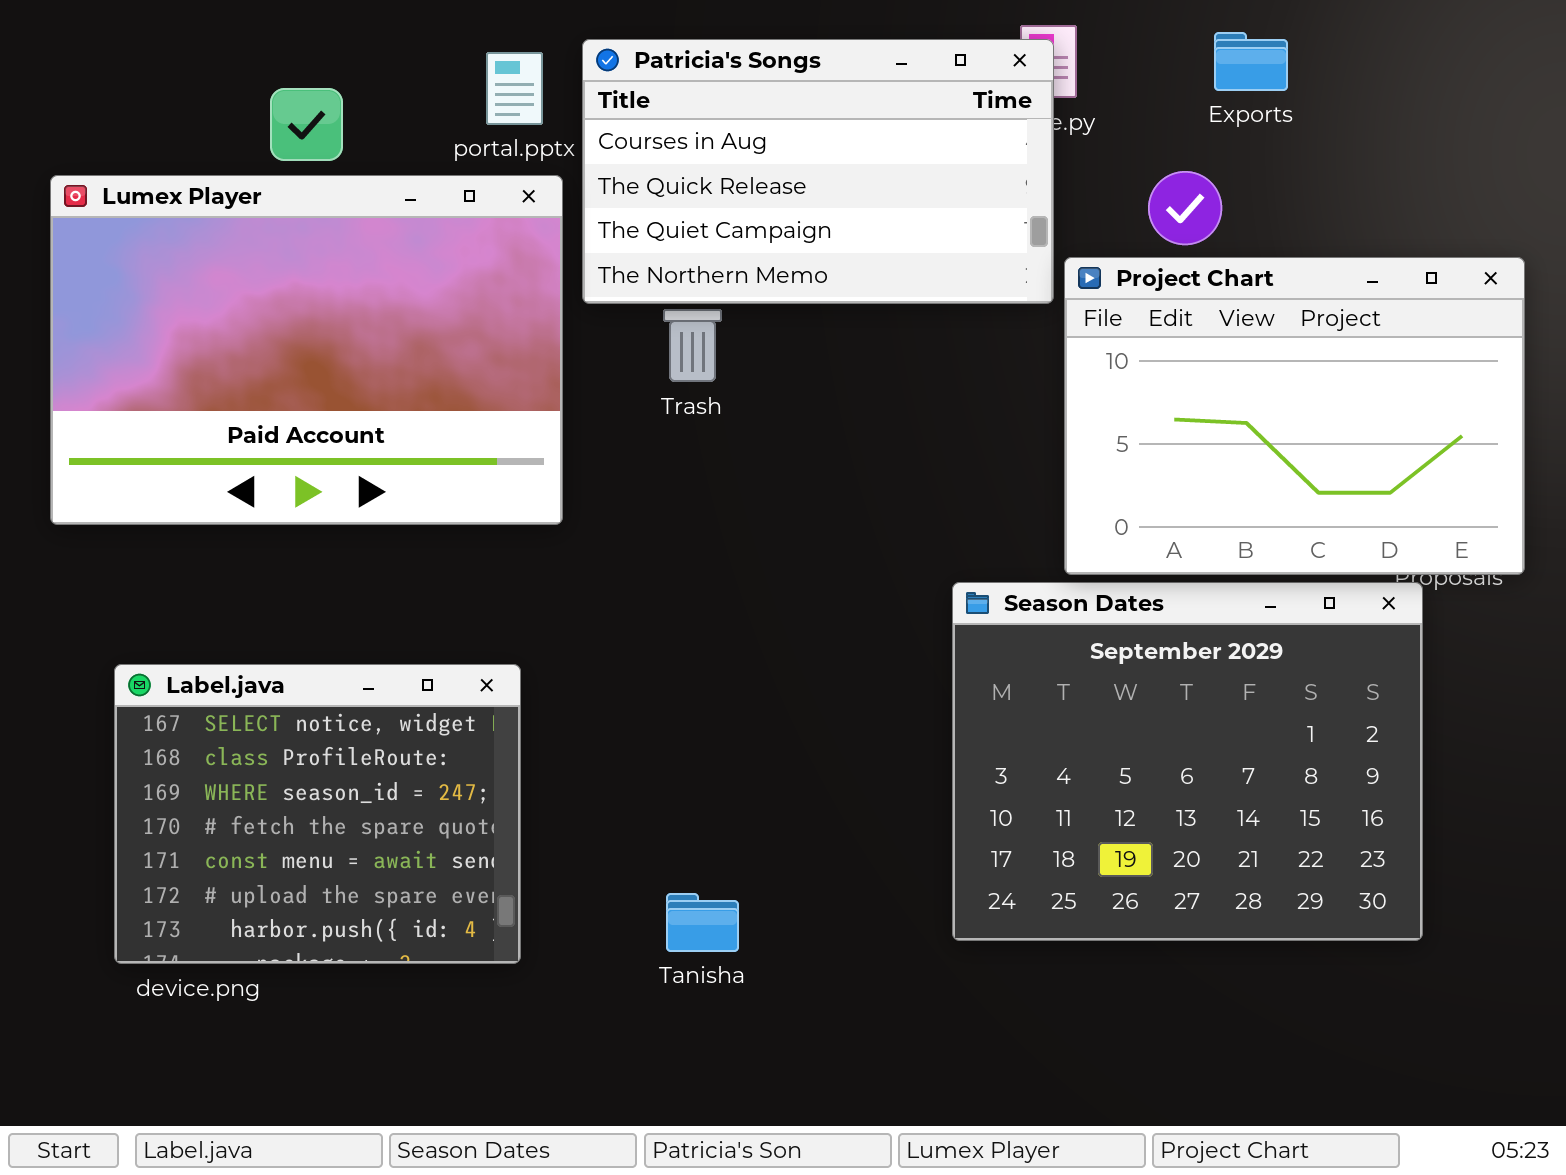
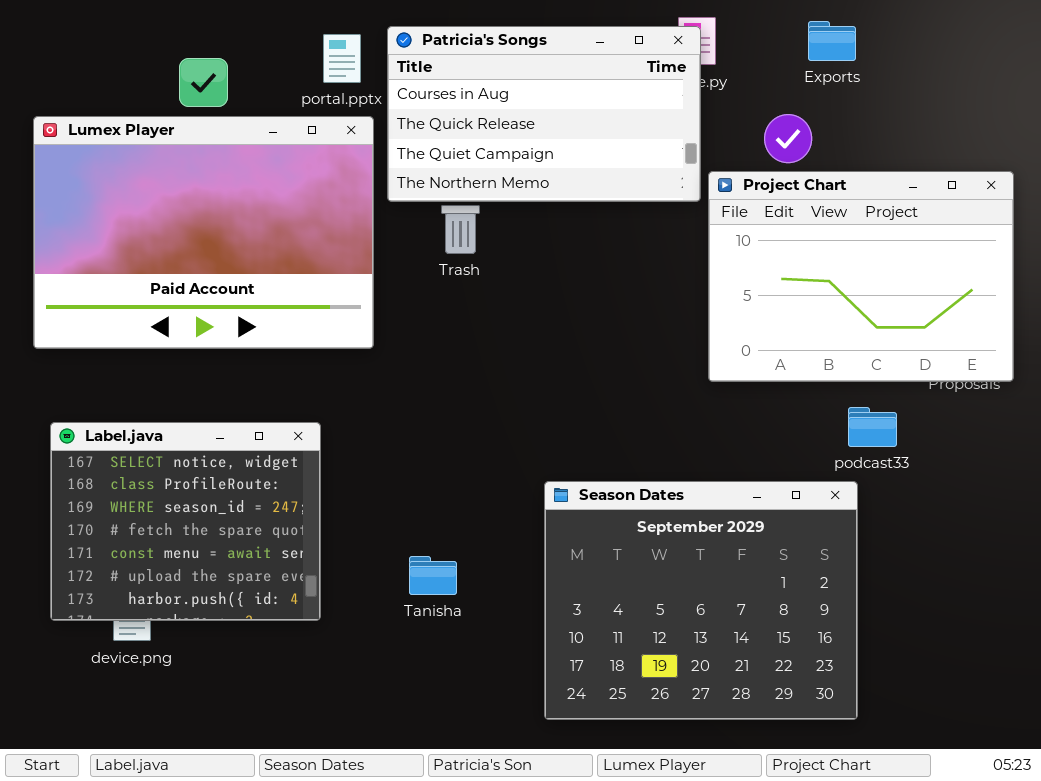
Season Dates: [952,582,1423,941] -> [544,481,858,720], moved
Label.java: [114,664,521,964] -> [50,422,321,621], moved
Tanisha: [666,893,739,952] -> [409,556,457,595], moved

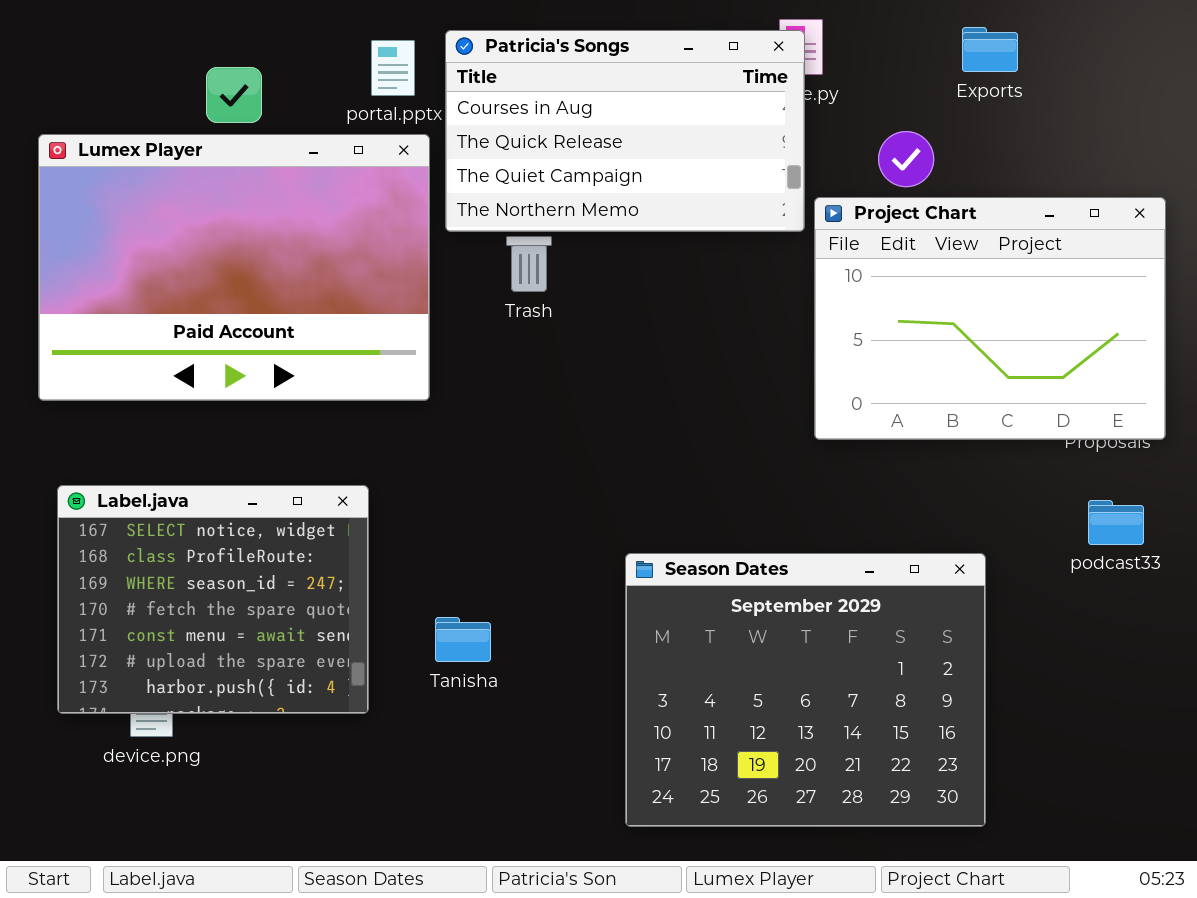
Exports: [808,21,856,61] -> [962,27,1018,72], moved
podcast33: [848,407,897,447] -> [1088,500,1144,545], moved
Tanisha: [409,556,457,595] -> [435,617,491,662], moved

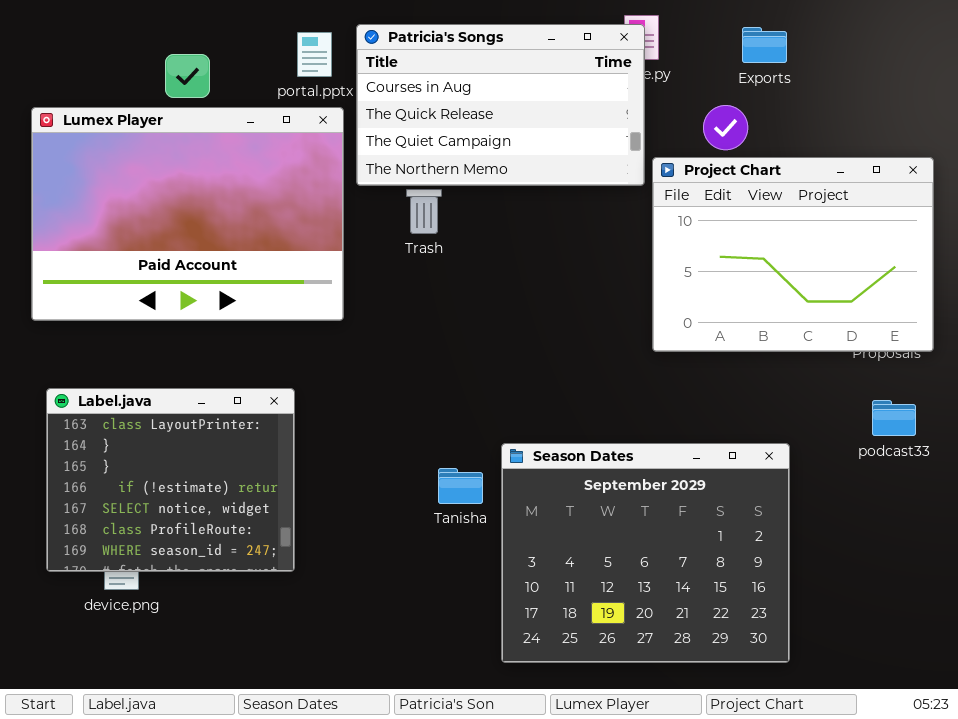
Exports: [962,27,1018,72] -> [742,27,787,63], moved
Label.java: [57,485,369,714] -> [46,388,295,572], scrolled up 4 rows
Tanisha: [435,617,491,662] -> [438,468,483,504], moved

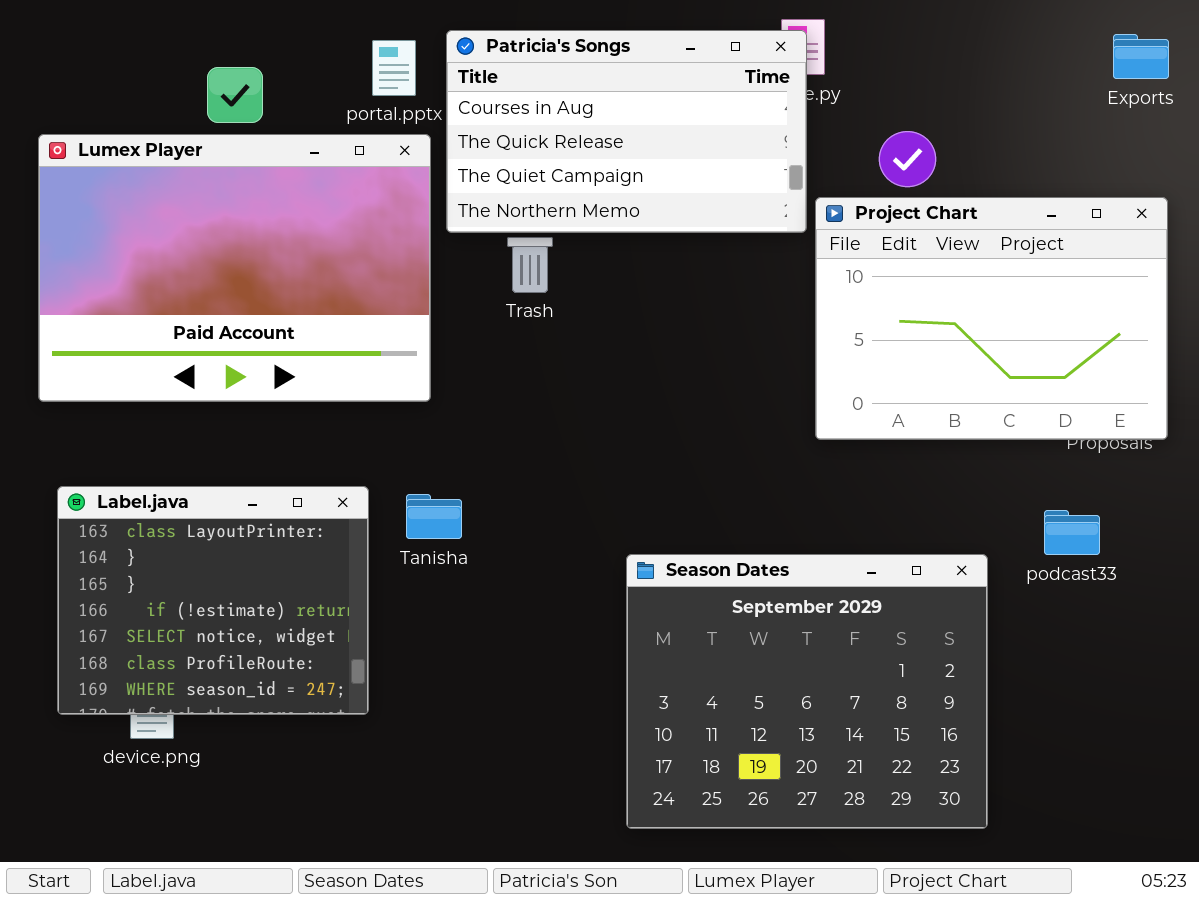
Exports: [742,27,787,63] -> [1113,34,1169,79], moved
podcast33: [872,400,916,436] -> [1044,510,1100,555], moved
Tanisha: [438,468,483,504] -> [406,494,462,539], moved

